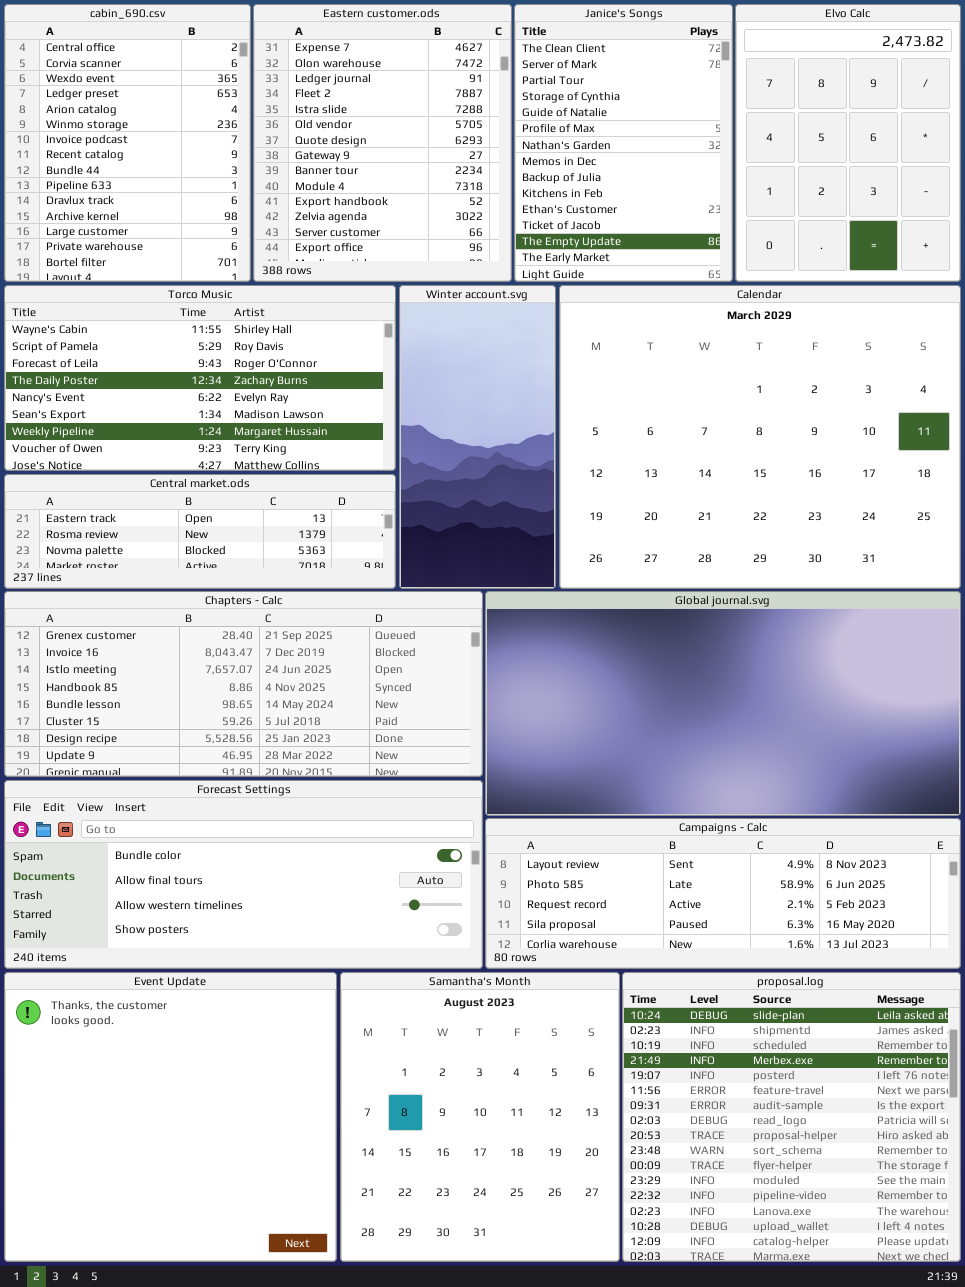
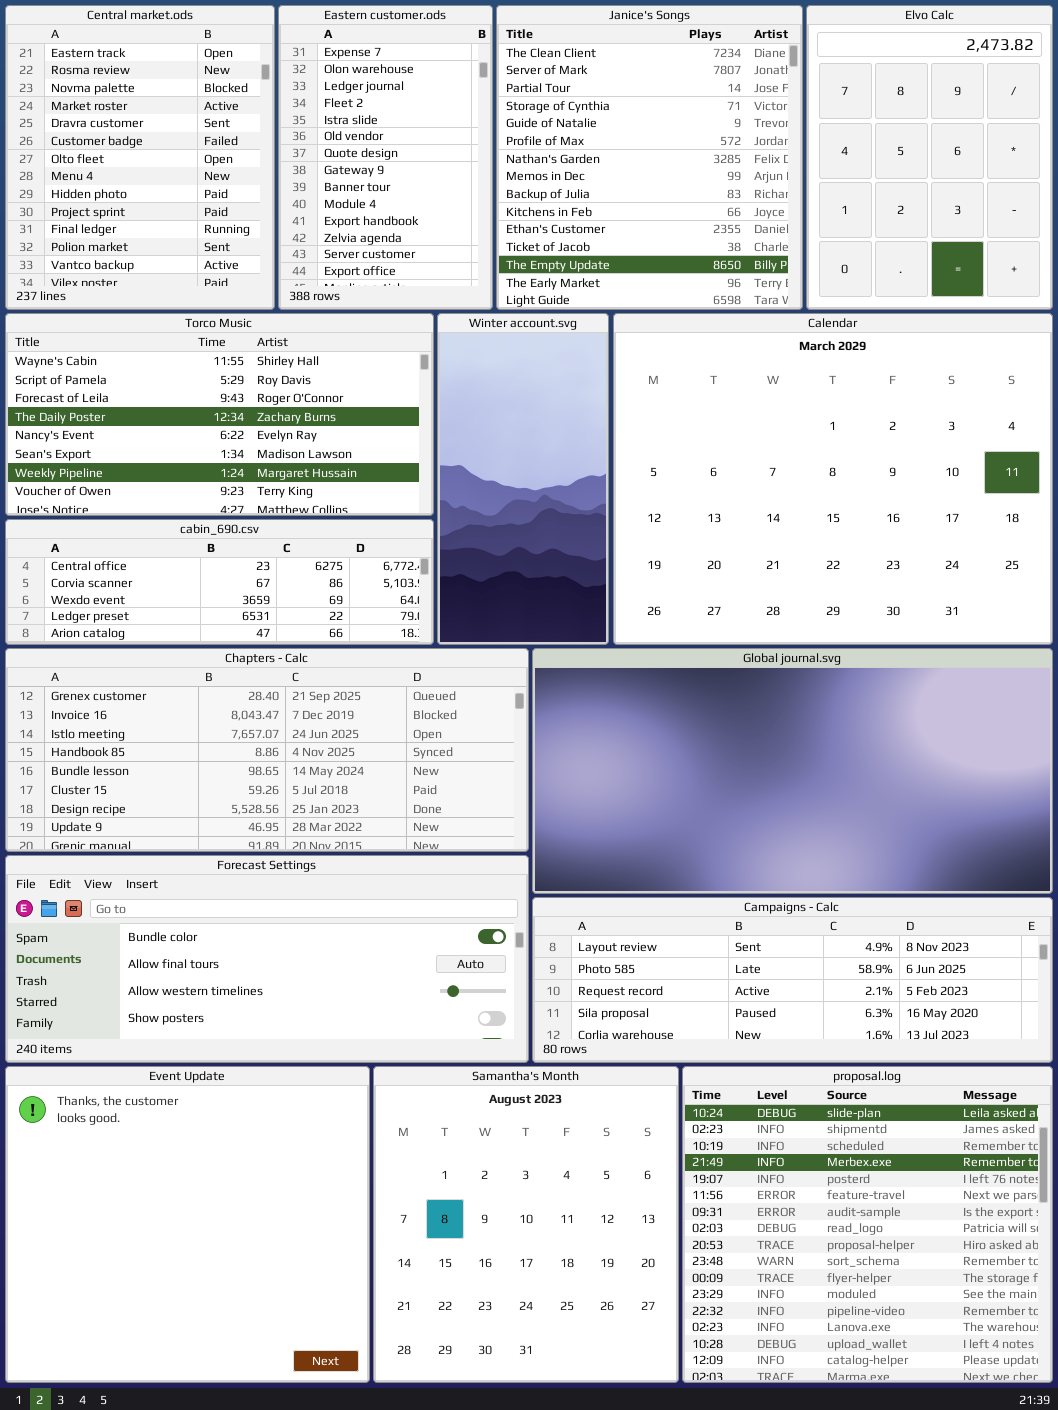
cabin_690.csv: [4,4,251,282] -> [5,519,434,645], moved, resized
Eastern customer.ods: [253,4,512,282] -> [278,5,493,310], resized
Janice's Songs: [514,4,733,282] -> [496,5,803,310], resized
Central market.ods: [4,474,396,589] -> [5,5,275,310], moved, resized

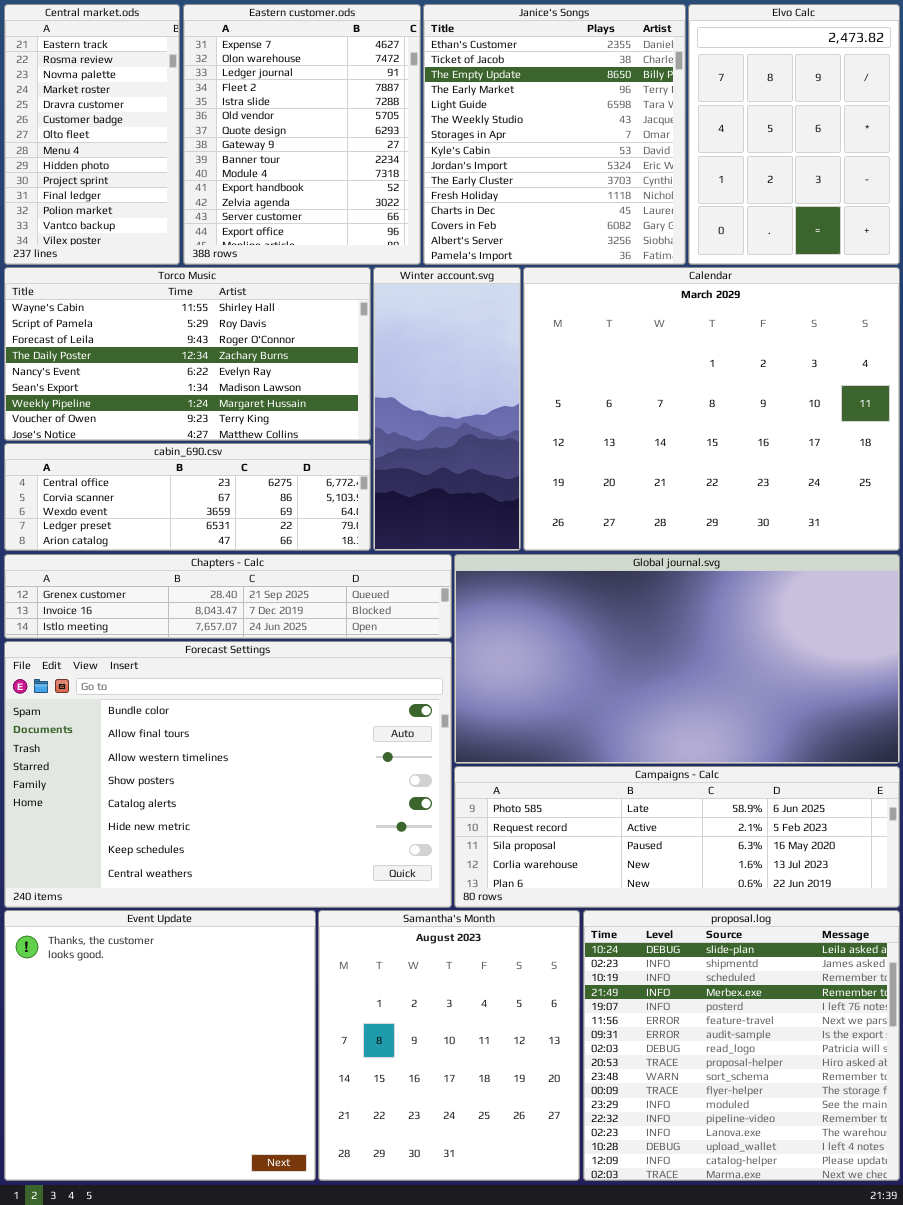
Central market.ods: [5,5,275,310] -> [4,4,180,265], resized
Eastern customer.ods: [278,5,493,310] -> [183,4,421,265], resized
Janice's Songs: [496,5,803,310] -> [423,4,686,265], scrolled down 10 rows
Chapters - Calc: [5,648,529,852] -> [4,554,452,639], resized
Forecast Settings: [5,855,529,1063] -> [4,641,452,908], resized
Campaigns - Calc: [532,897,1053,1063] -> [454,766,900,908], scrolled down 1 row

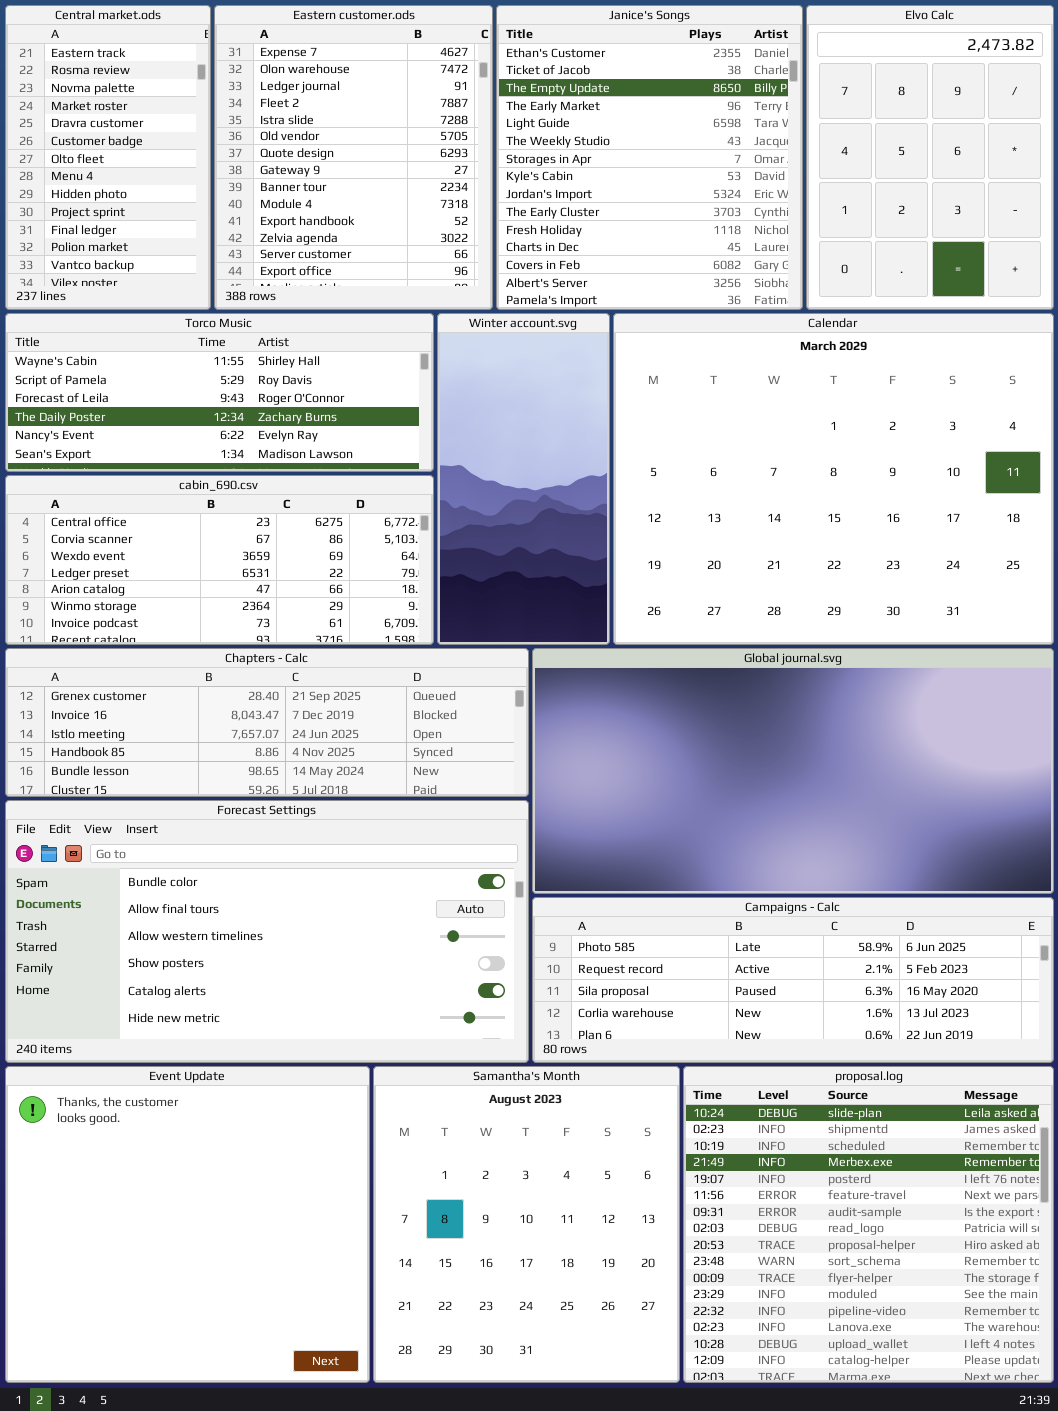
Torco Music: [4,267,371,441] -> [5,313,434,472], resized
cabin_690.csv: [4,443,371,551] -> [5,475,434,645], resized
Chapters - Calc: [4,554,452,639] -> [5,648,529,797], resized
Forecast Settings: [4,641,452,908] -> [5,800,529,1063], resized

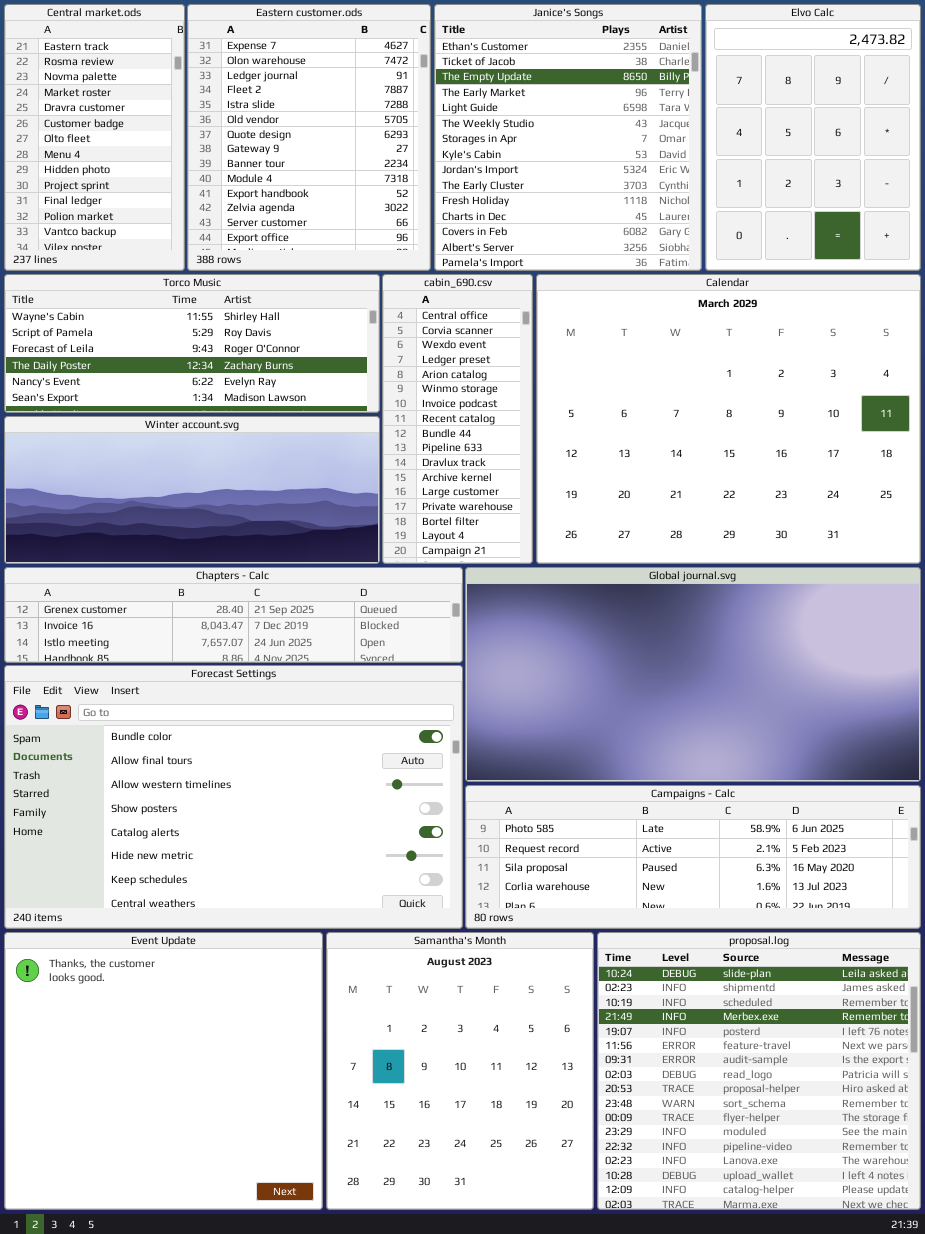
Winter account.svg: [437,313,610,645] -> [4,416,380,564], moved, resized
cabin_690.csv: [5,475,434,645] -> [382,274,533,564], moved, resized
Chapters - Calc: [5,648,529,797] -> [4,567,463,663], resized
Forecast Settings: [5,800,529,1063] -> [4,665,463,929], resized

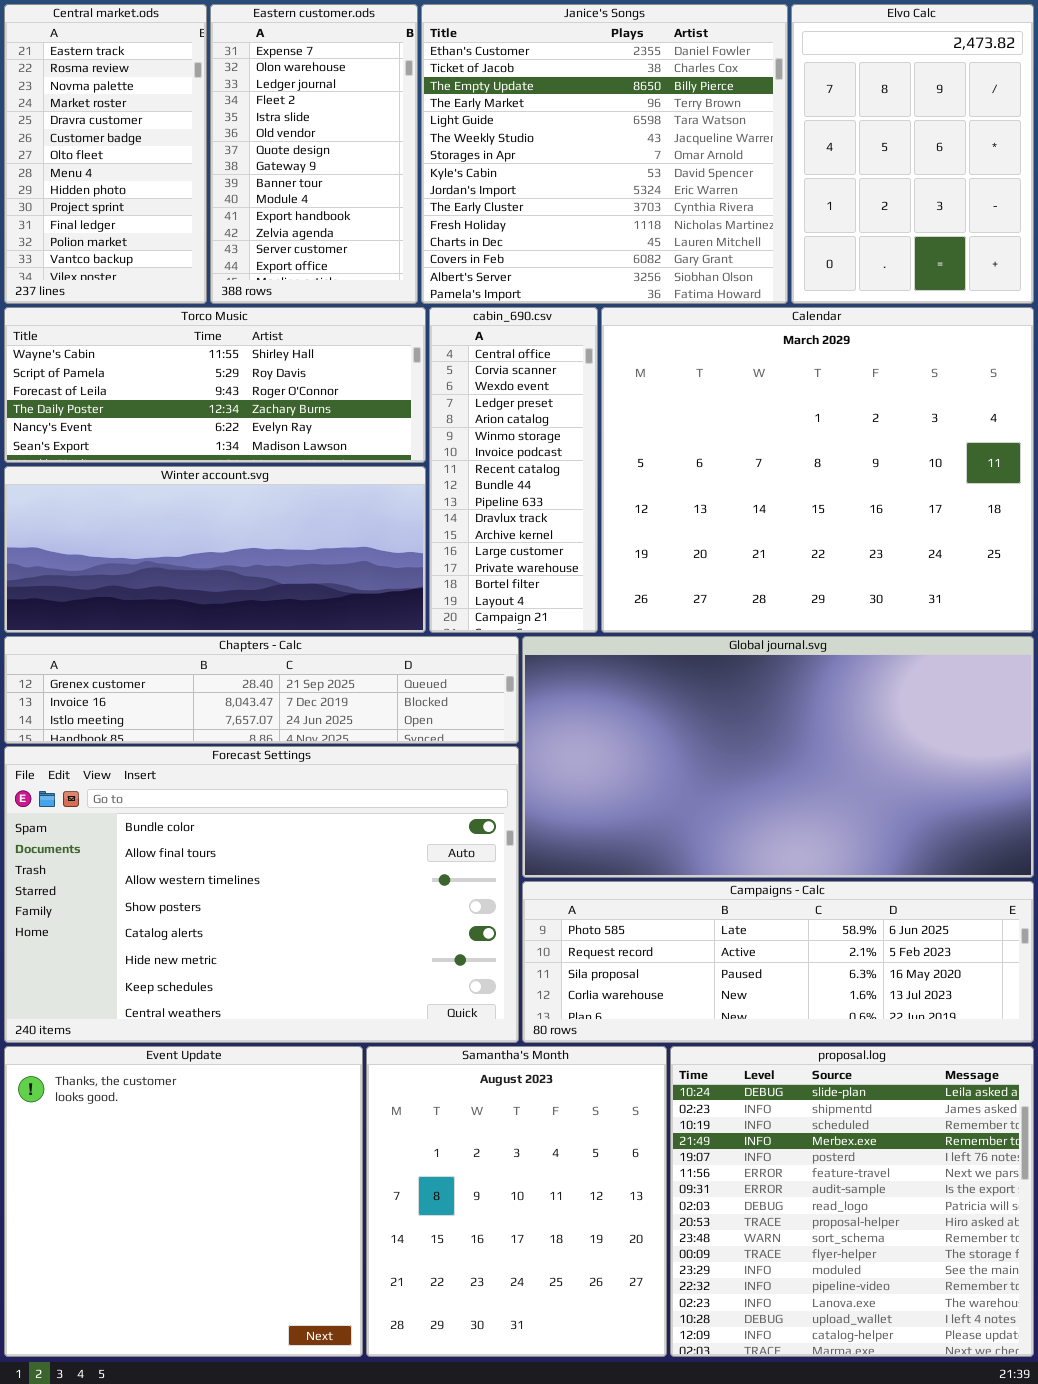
Eastern customer.ods: [187,4,431,271] -> [210,4,418,304], resized
Janice's Songs: [434,4,702,271] -> [421,4,788,304], resized

